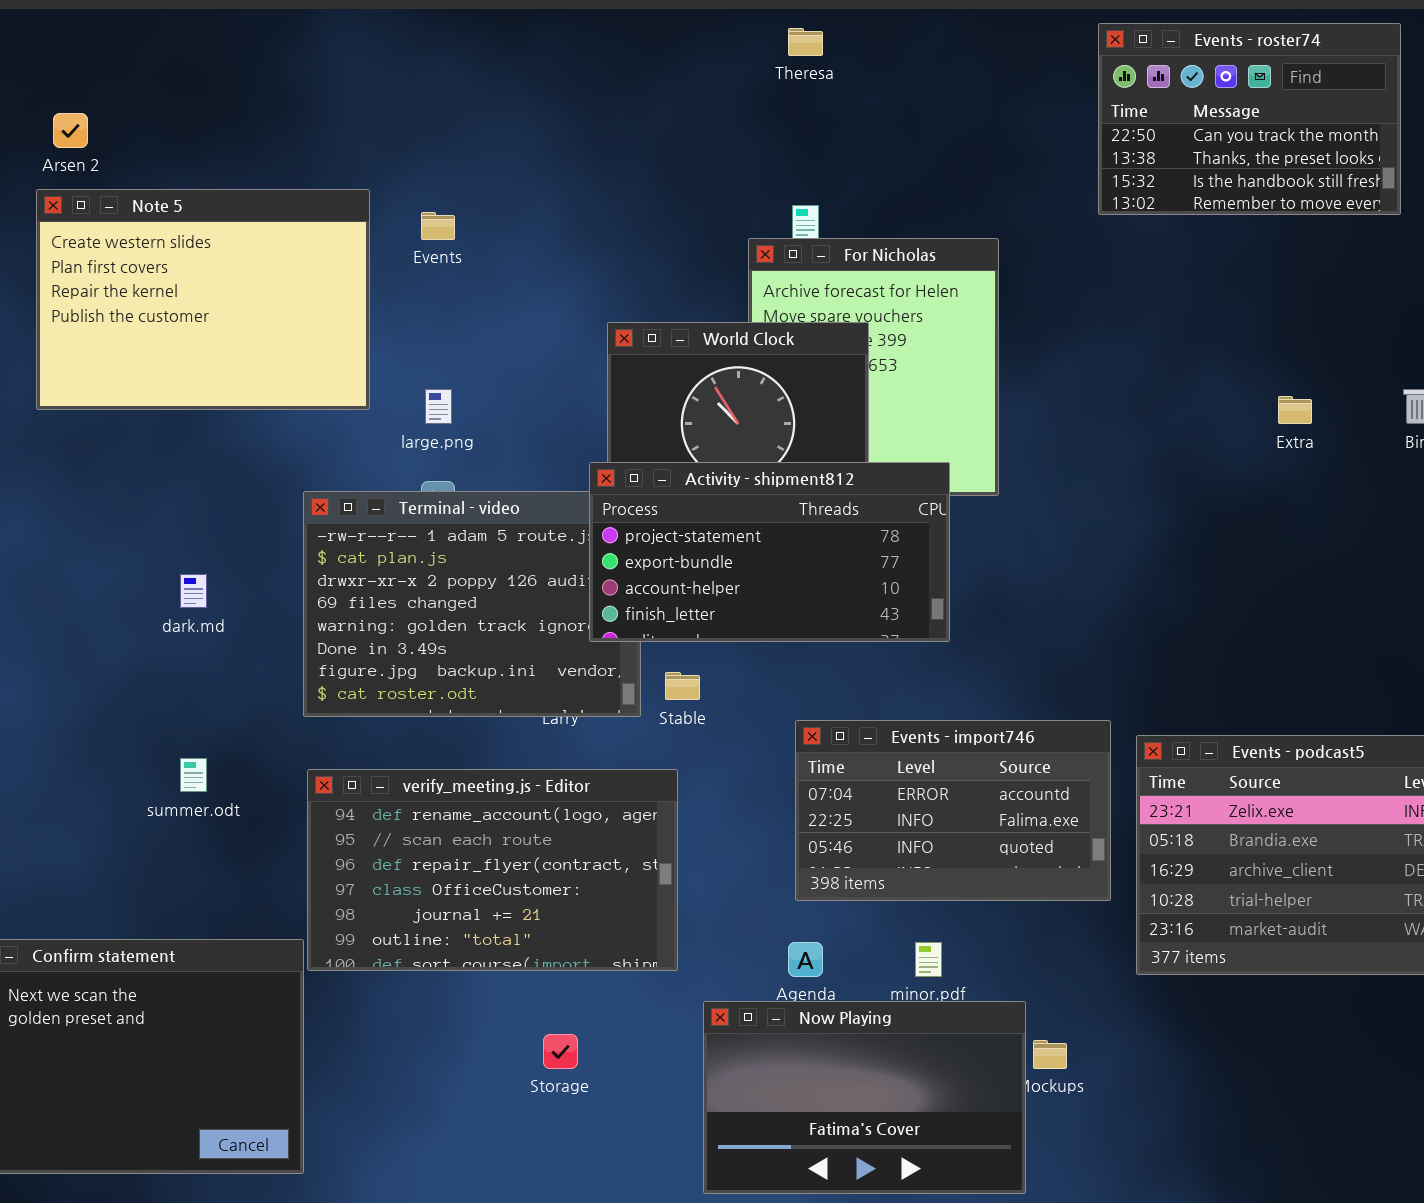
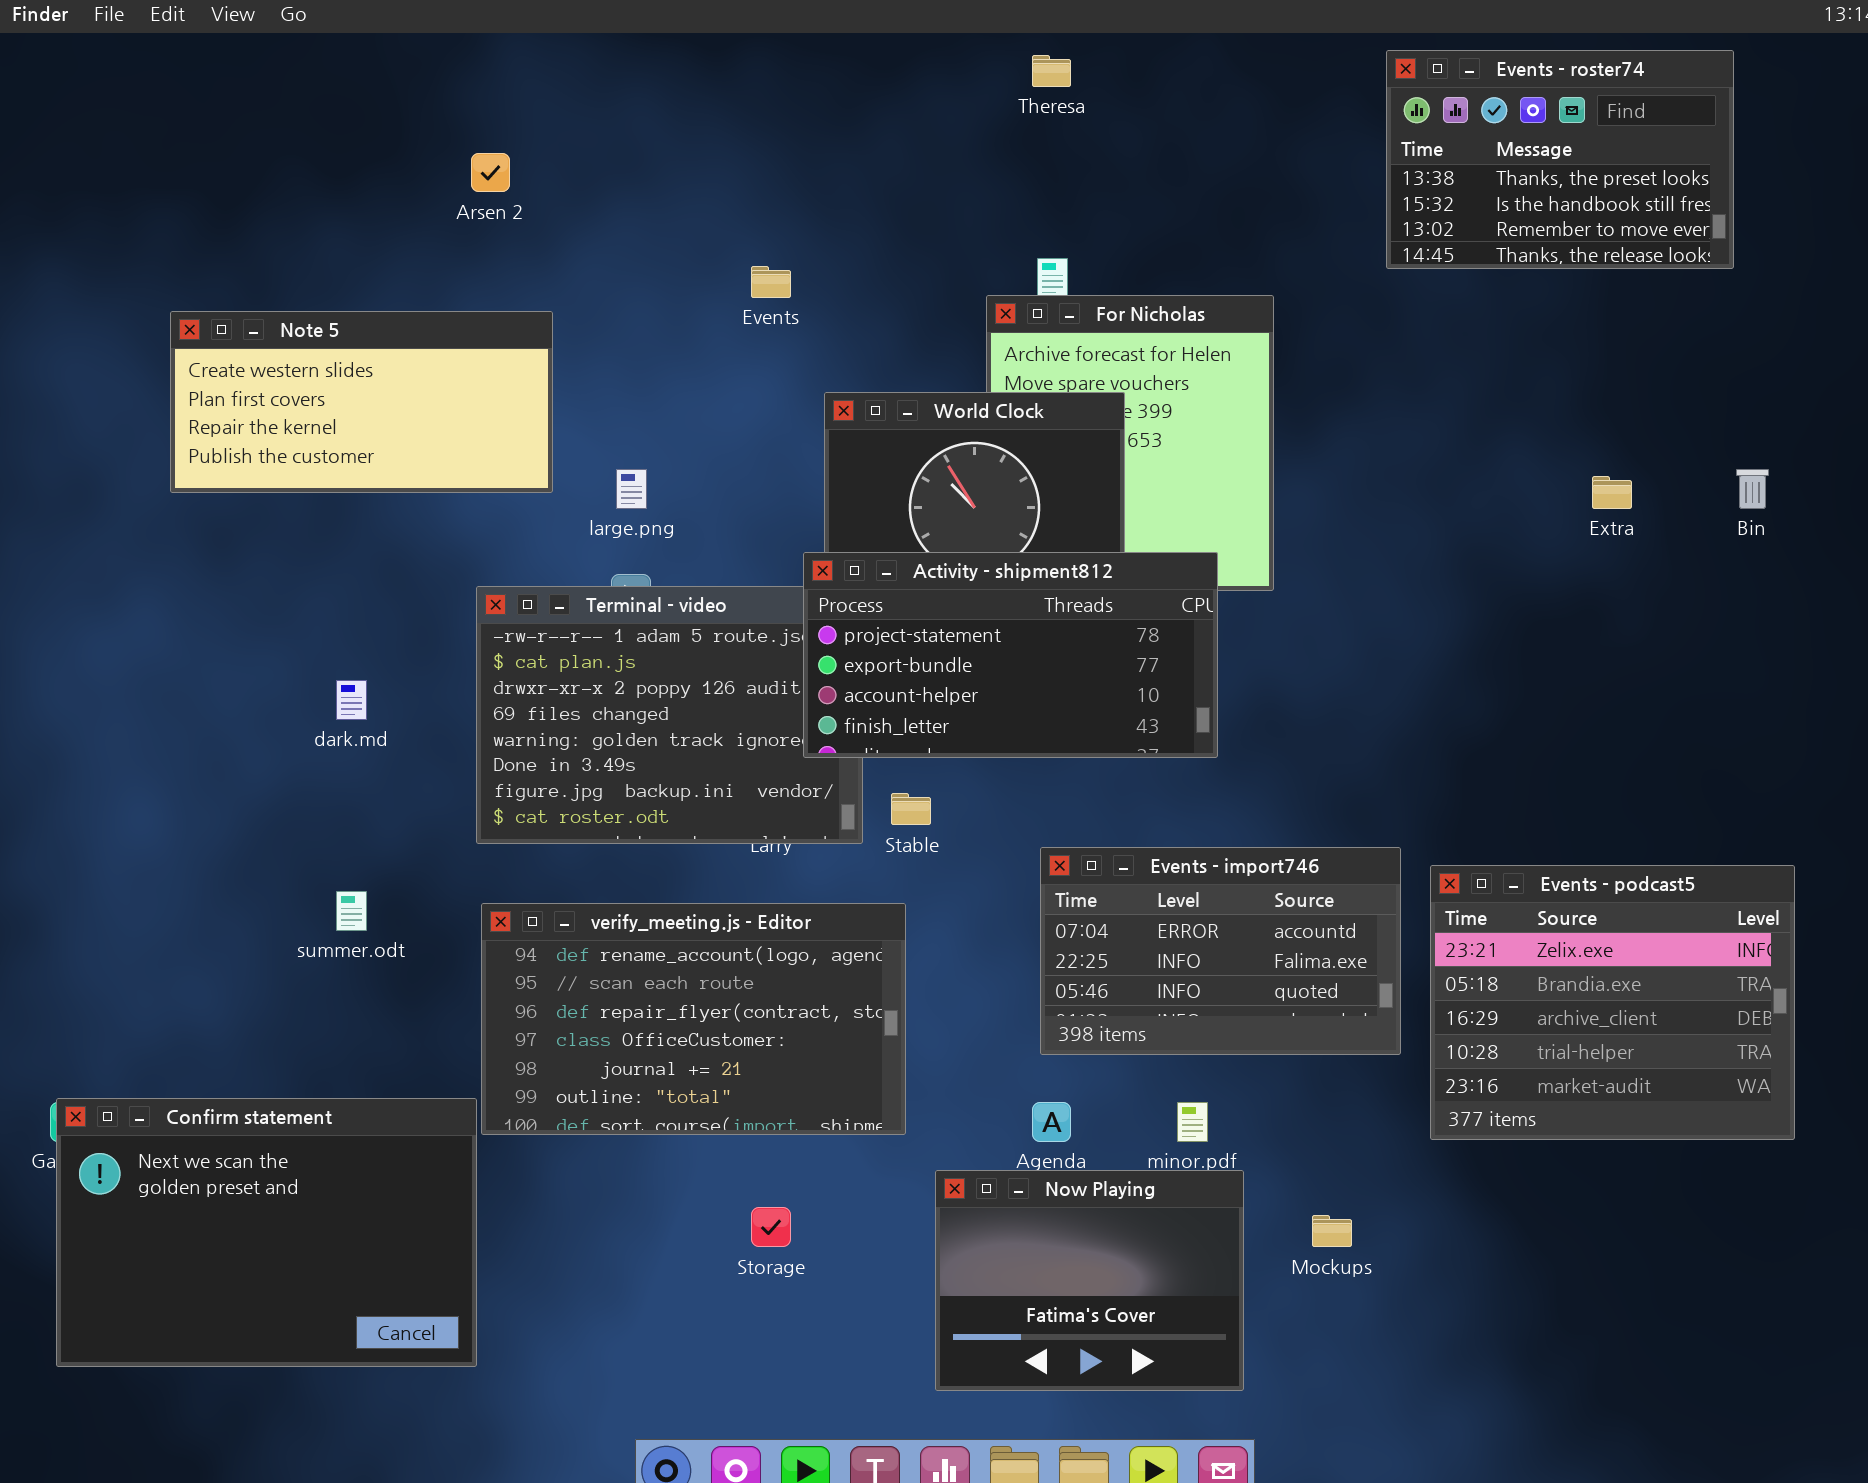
Events - roster74: [1098,23,1401,215] -> [1386,50,1734,269], scrolled down 1 row
Arsen 2: [53,113,88,148] -> [471,153,510,192], moved
Note 5: [36,189,370,410] -> [170,311,553,493], resized
Events: [421,212,455,240] -> [751,266,791,298], moved
Now Playing: [703,1001,1026,1194] -> [935,1170,1244,1391], resized

